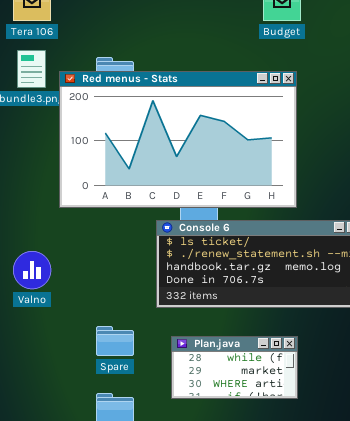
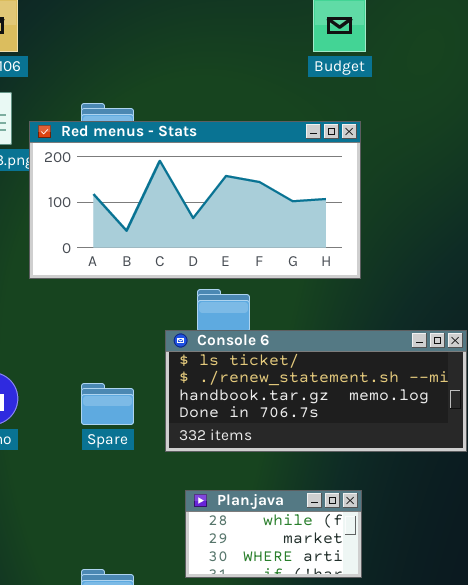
Red menus - Stats: [59,71,297,208] -> [29,121,361,279], resized
Spare: [96,326,134,356] -> [81,383,134,425], moved

